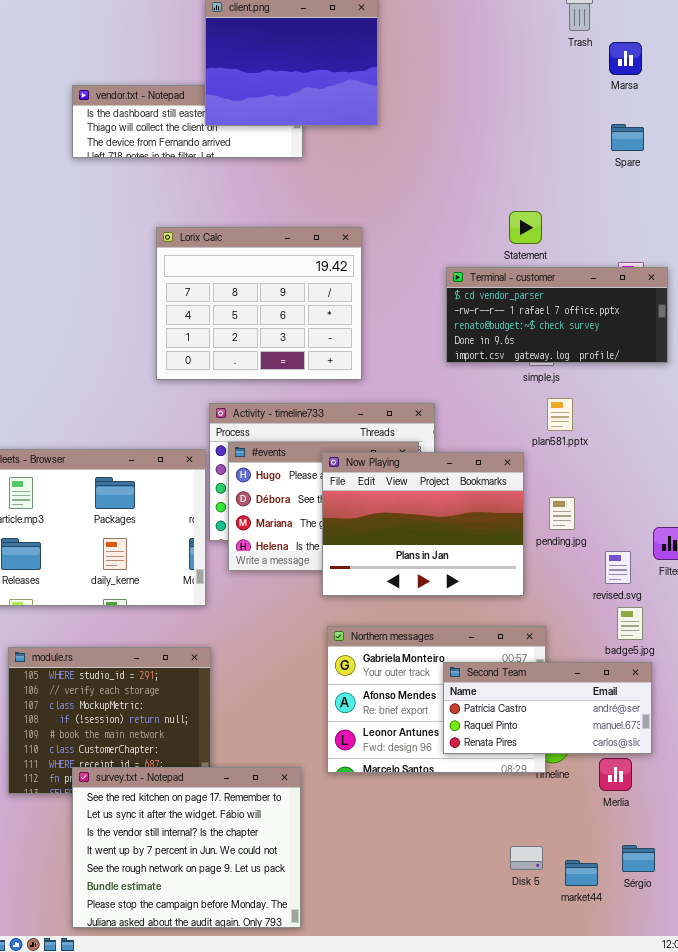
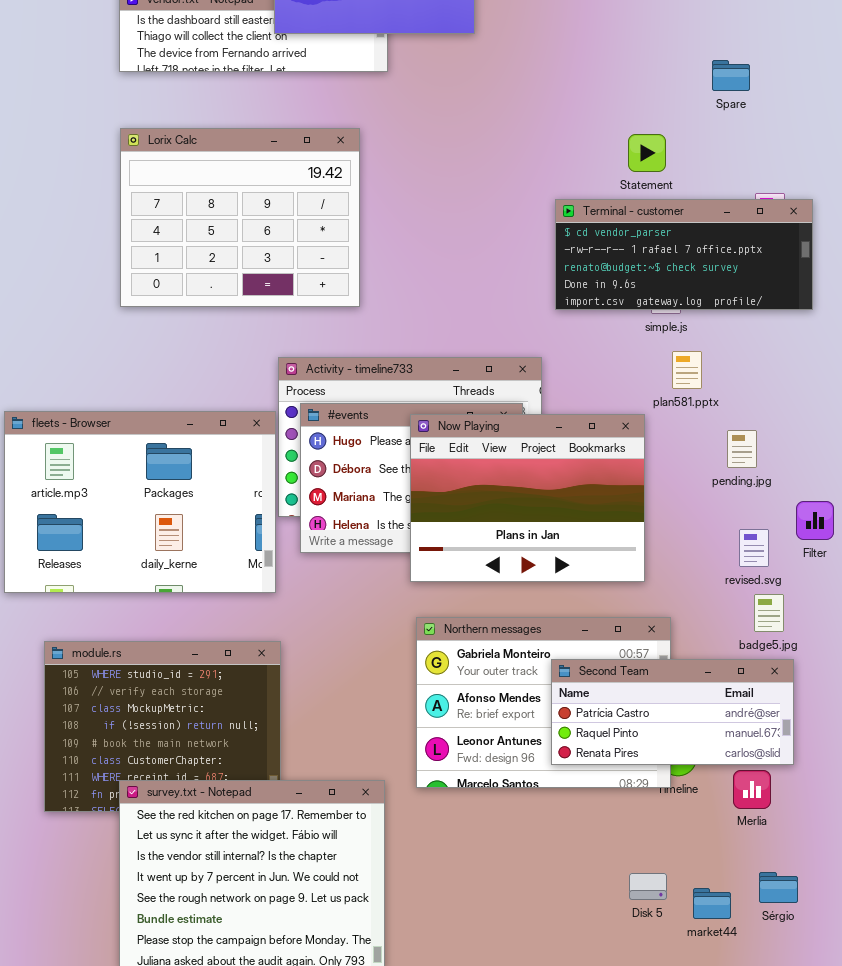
Spare: [611,124,644,151] -> [712,60,750,91], moved
Lorix Calc: [156,227,362,380] -> [120,128,360,307], moved
pending.jpg: [549,497,575,530] -> [727,430,757,468], moved

